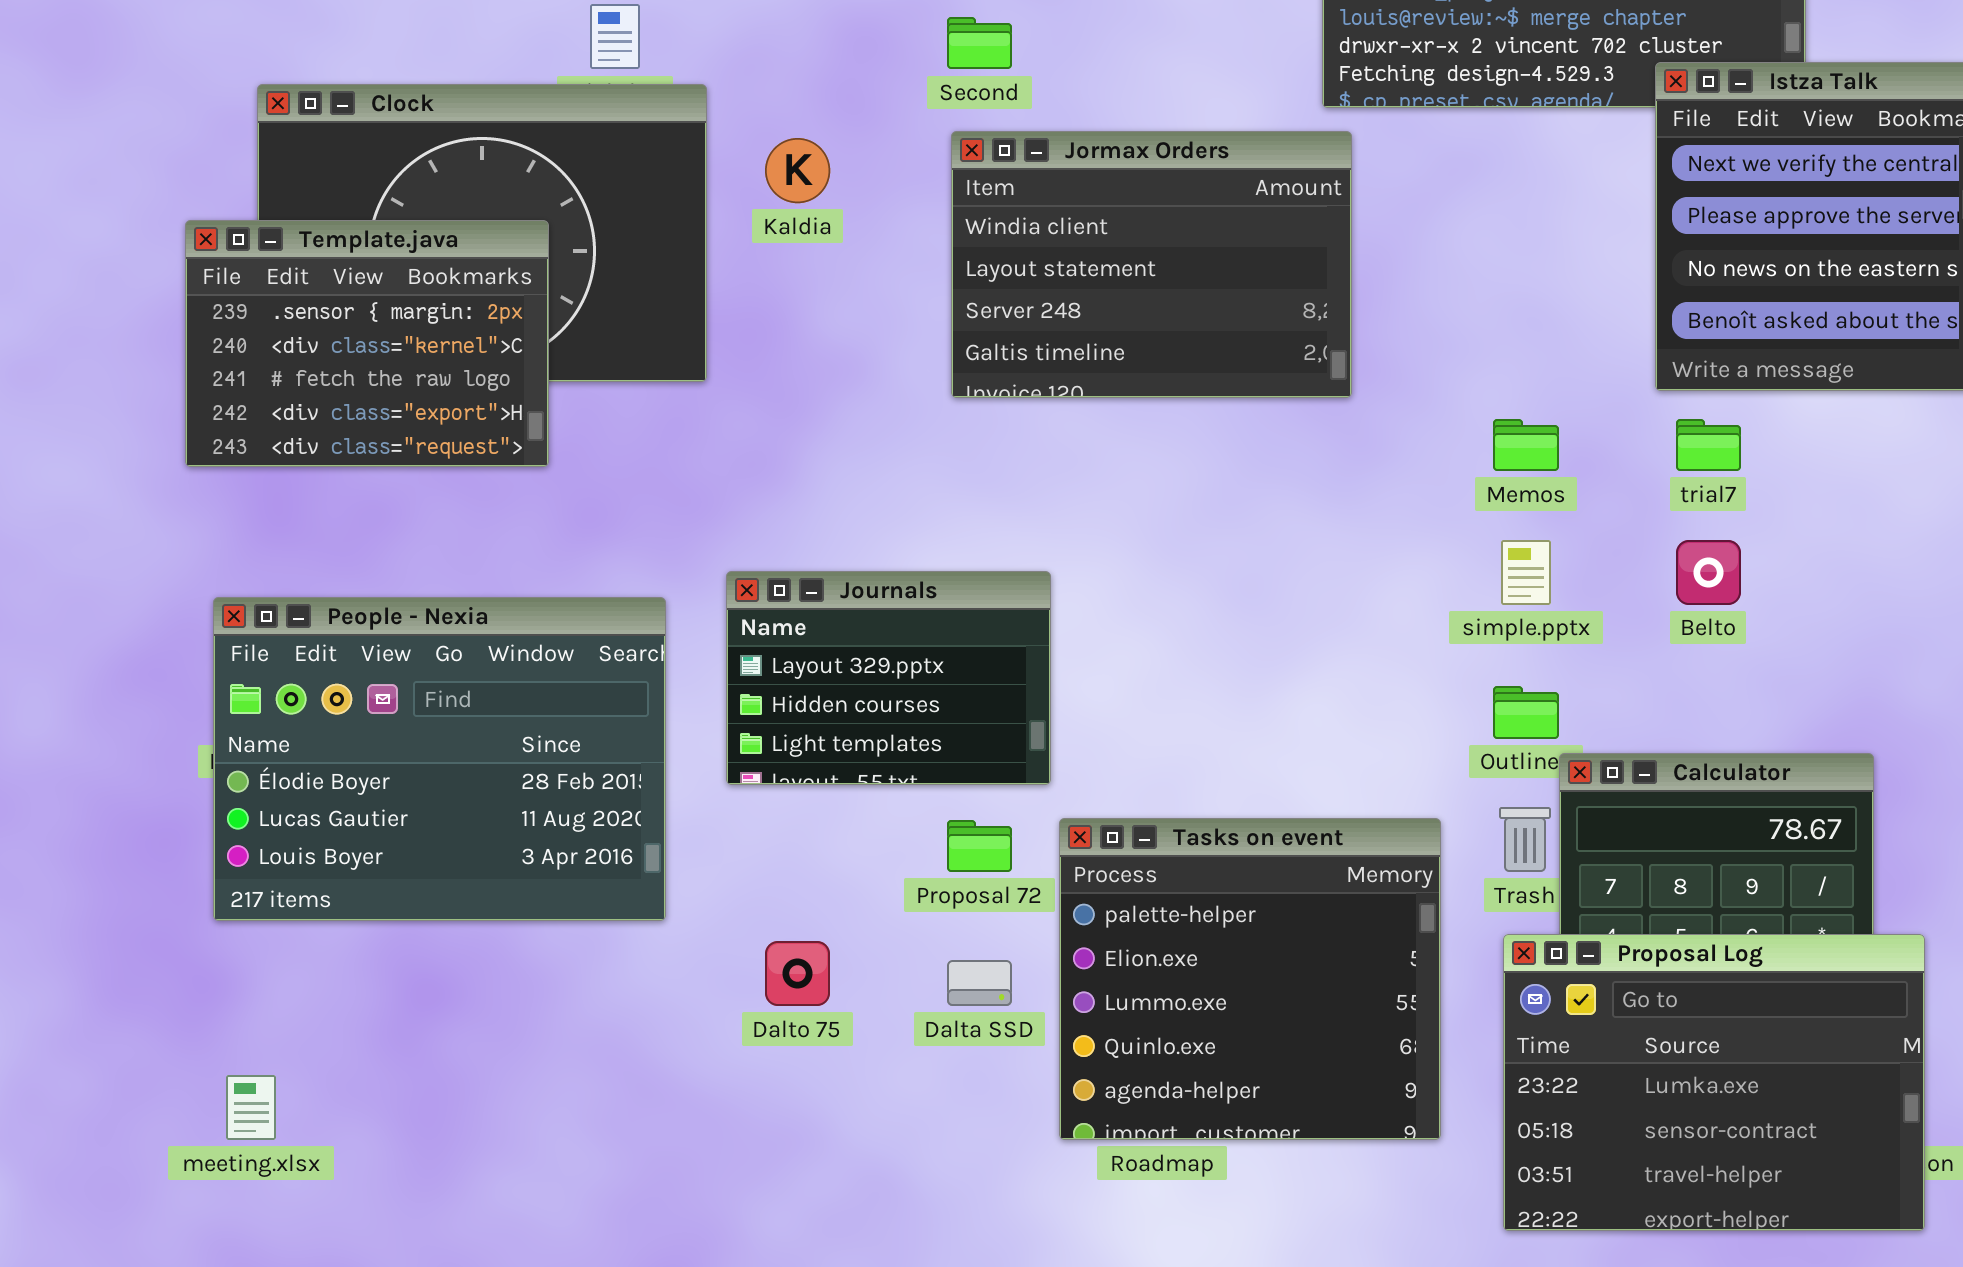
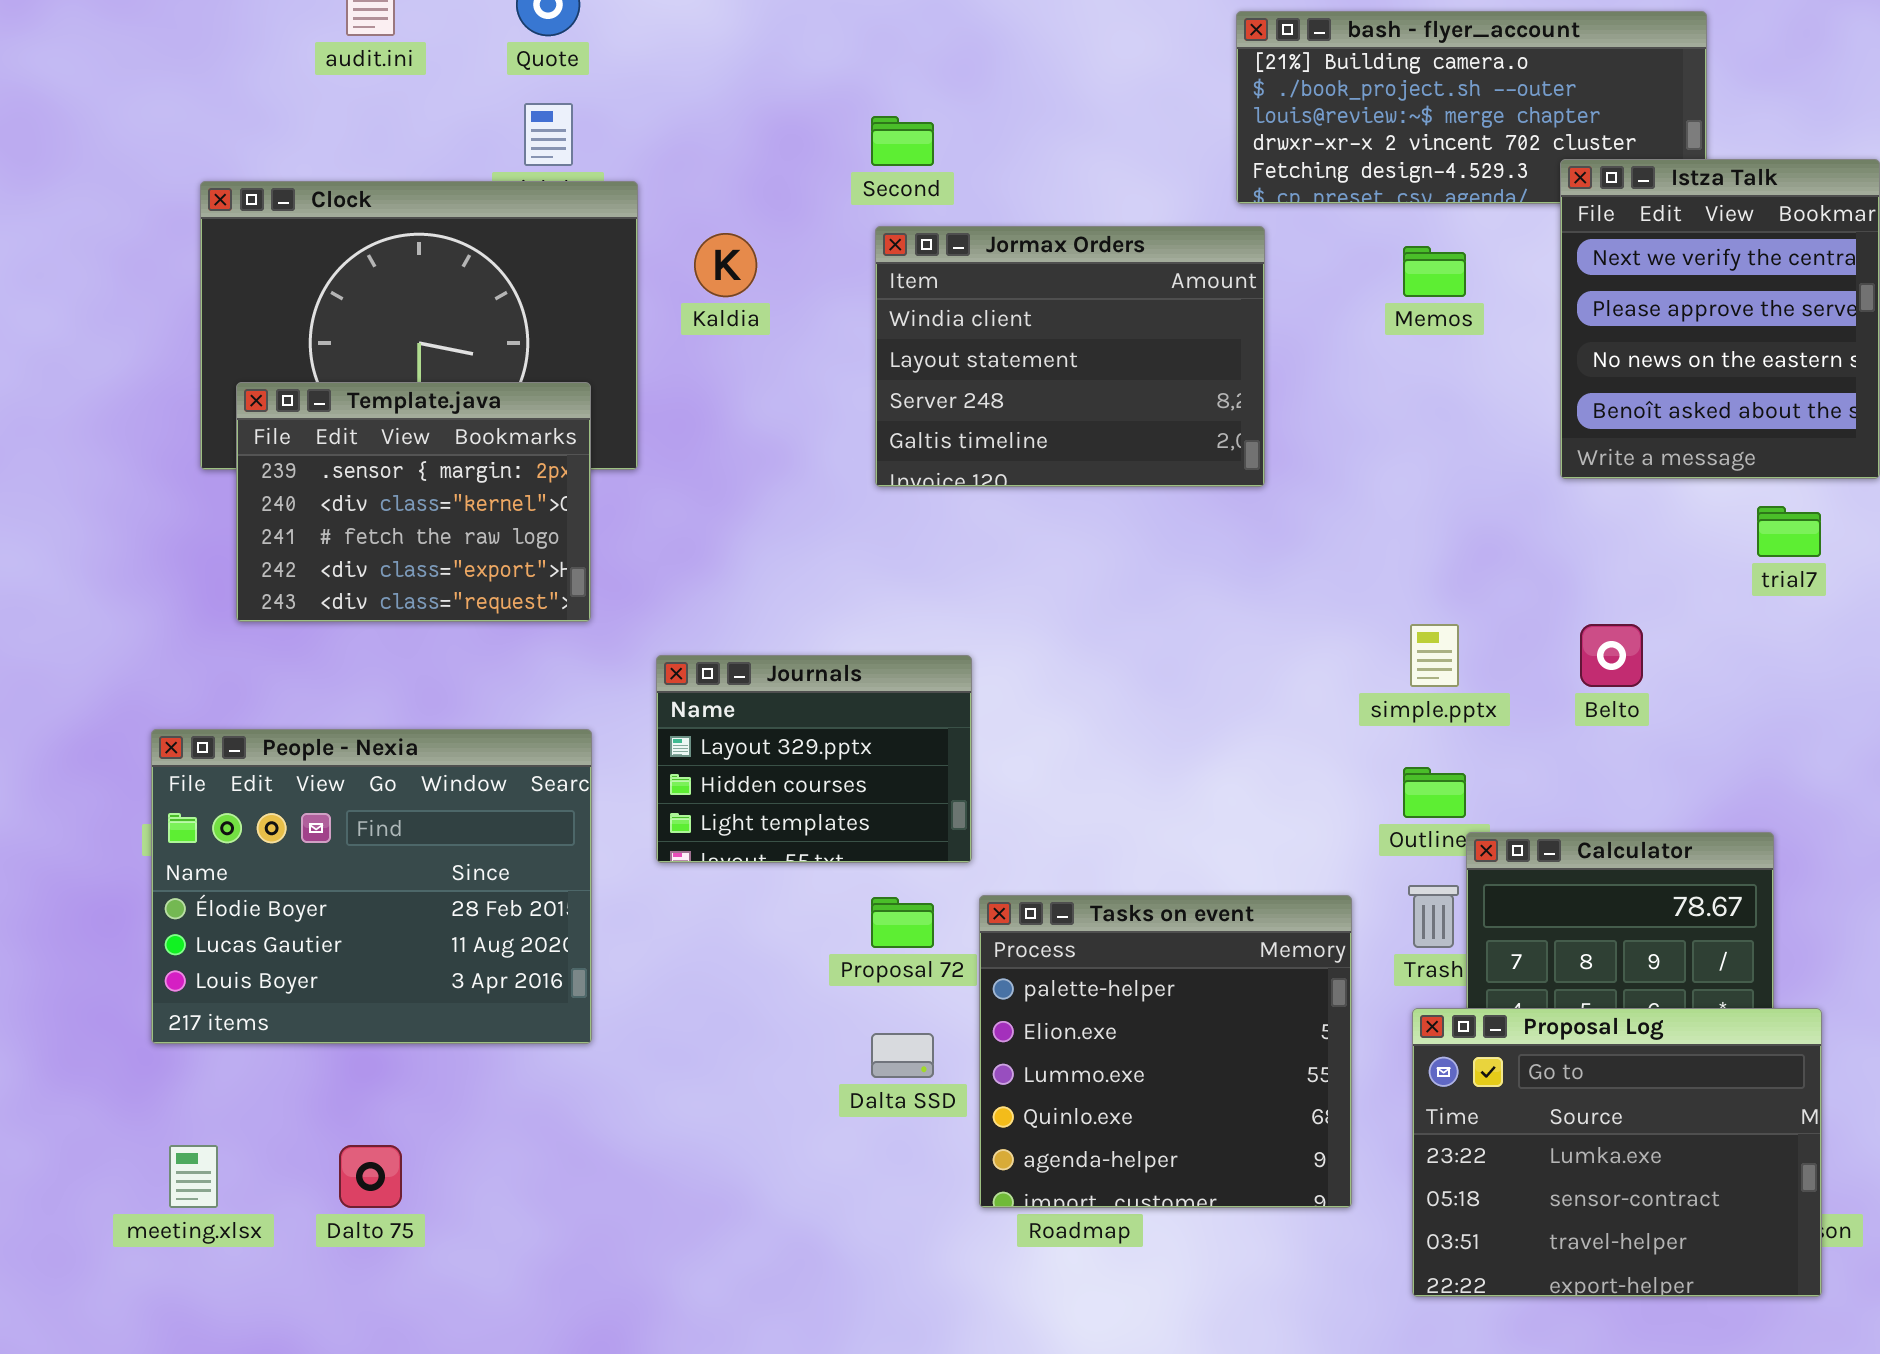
Template.java: [185,220,549,467] -> [236,382,591,622], moved
Memos: [1493,419,1559,471] -> [1403,246,1466,297], moved
trial7: [1676,419,1741,471] -> [1757,506,1821,557], moved
People - Nexia: [213,597,666,921] -> [151,729,592,1044], moved
Dalto 75: [765,941,830,1006] -> [339,1145,402,1208], moved

